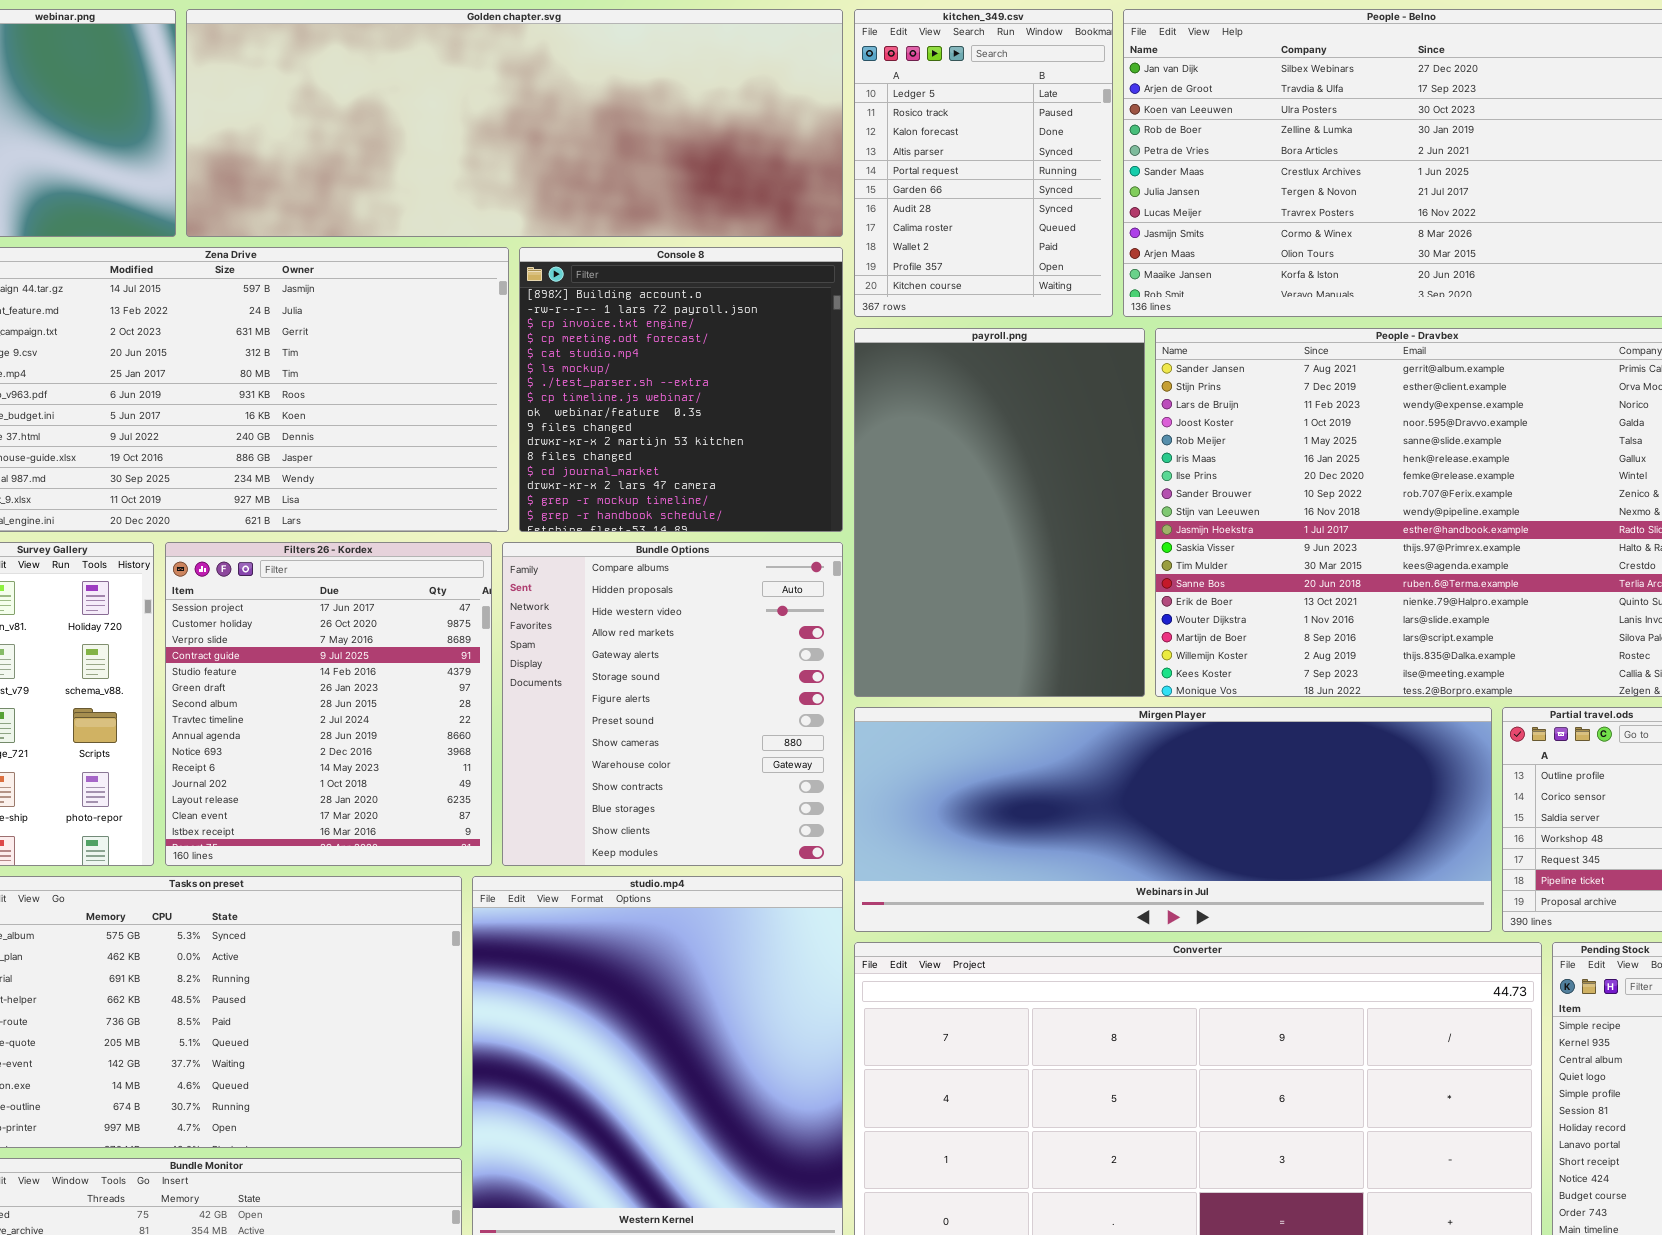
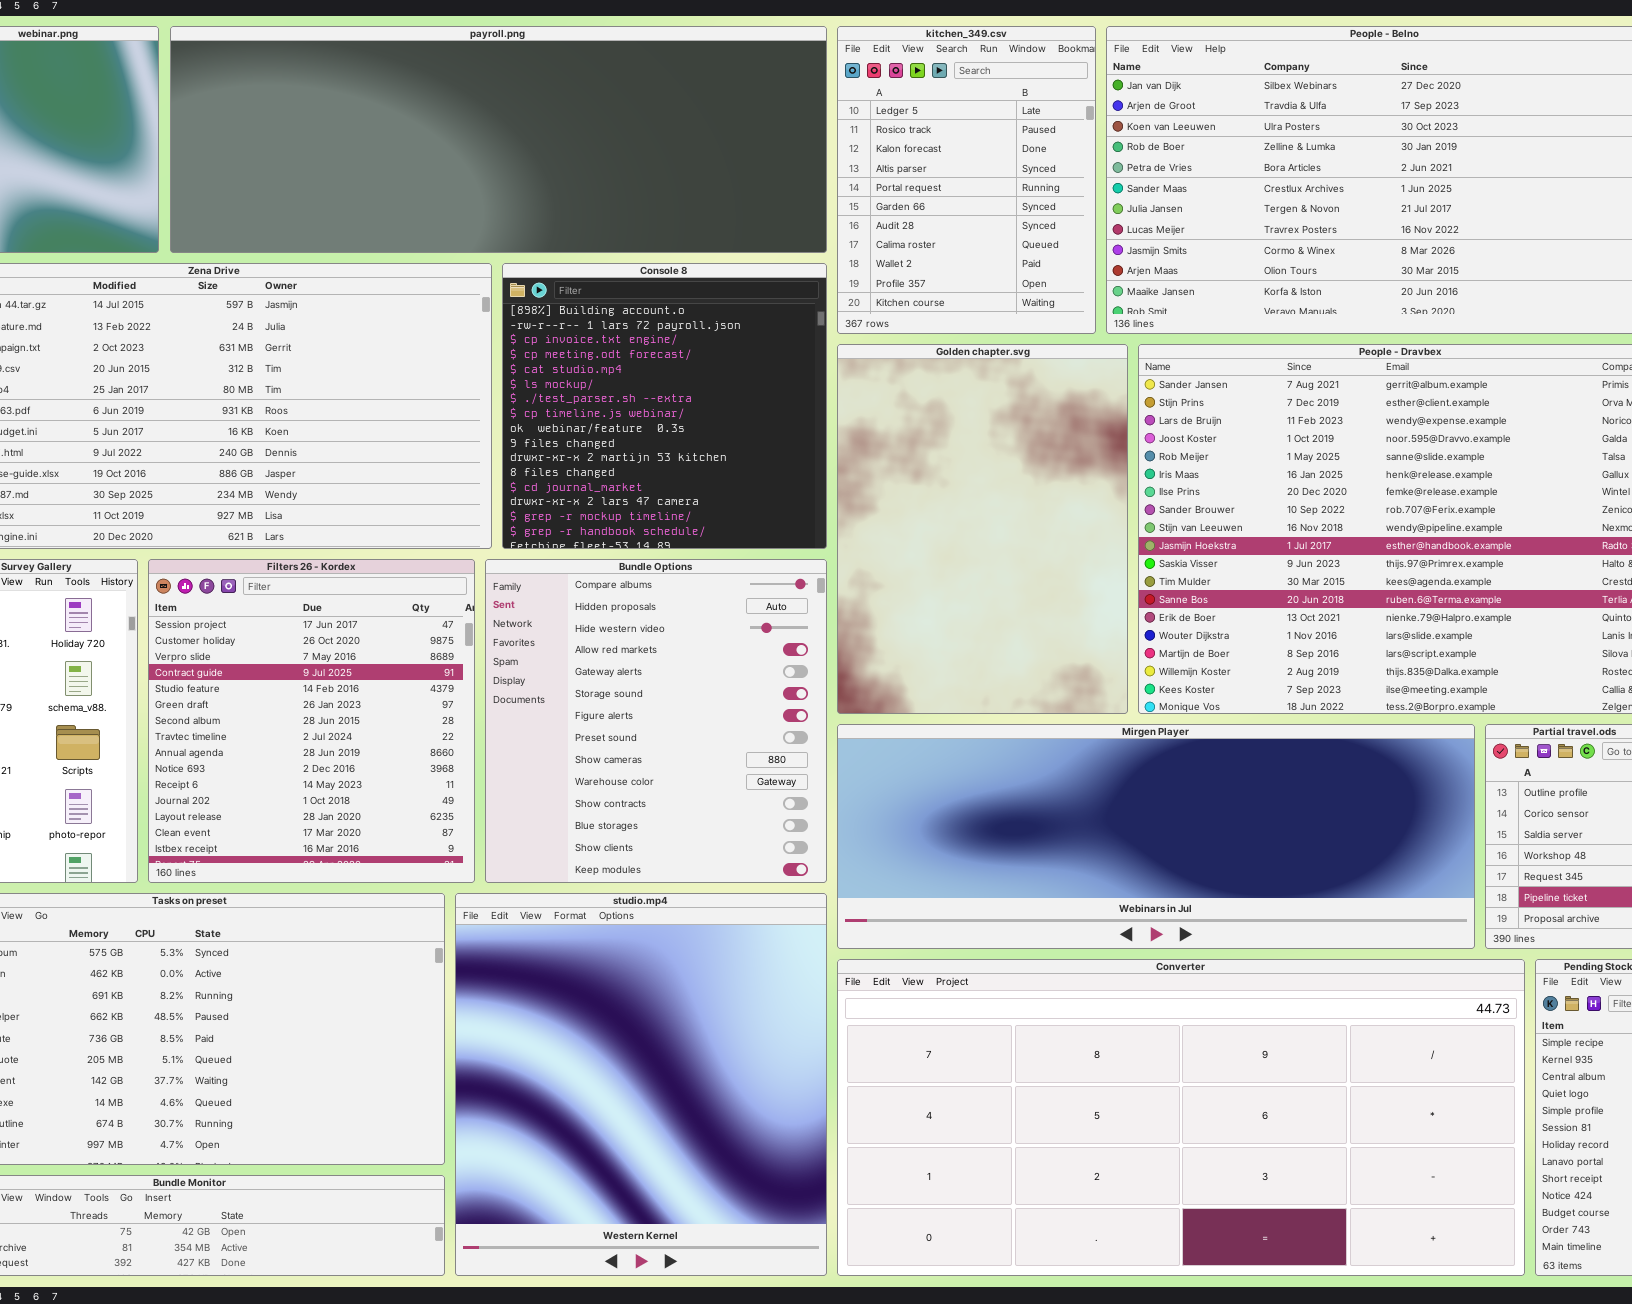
Golden chapter.svg: [186,9,843,237] -> [837,344,1128,714], moved, resized
payroll.png: [854,328,1145,697] -> [170,26,827,253], moved, resized

